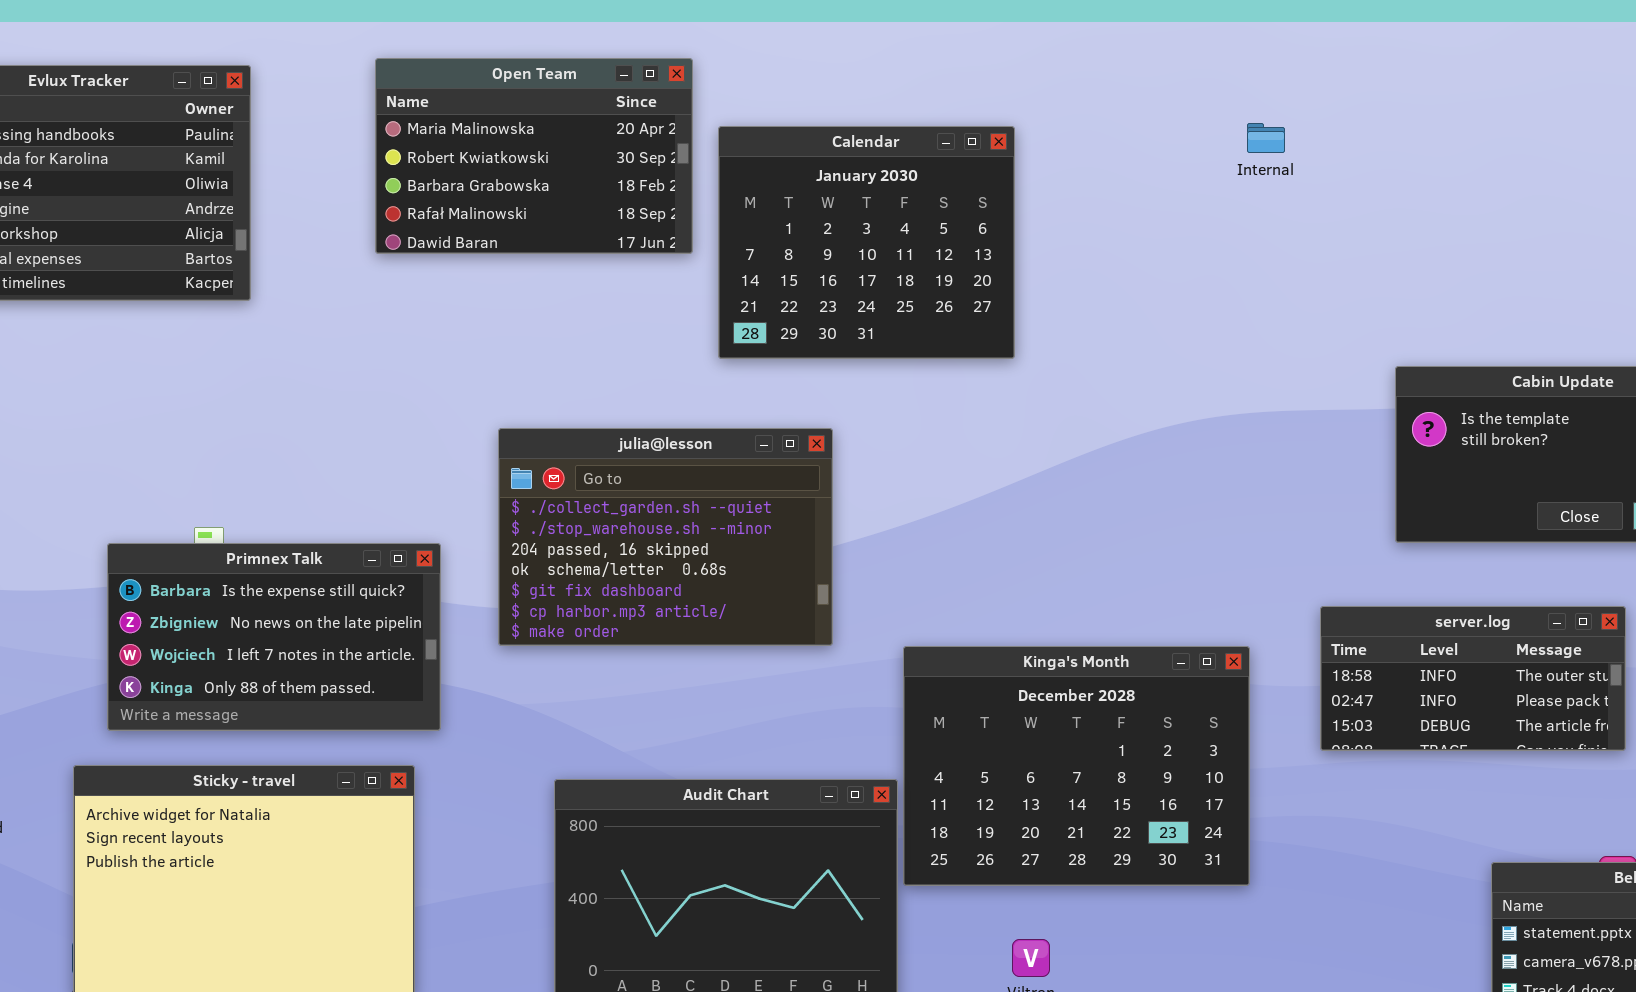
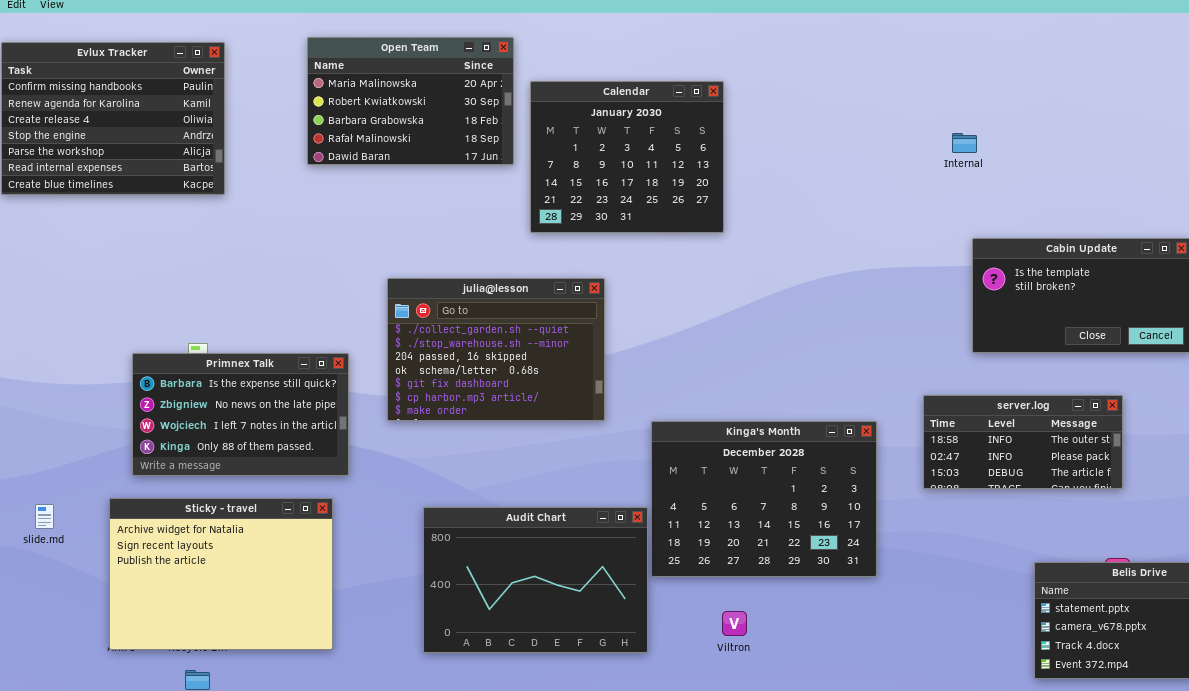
Internal: [1247,123,1285,153] -> [952,133,977,153], moved

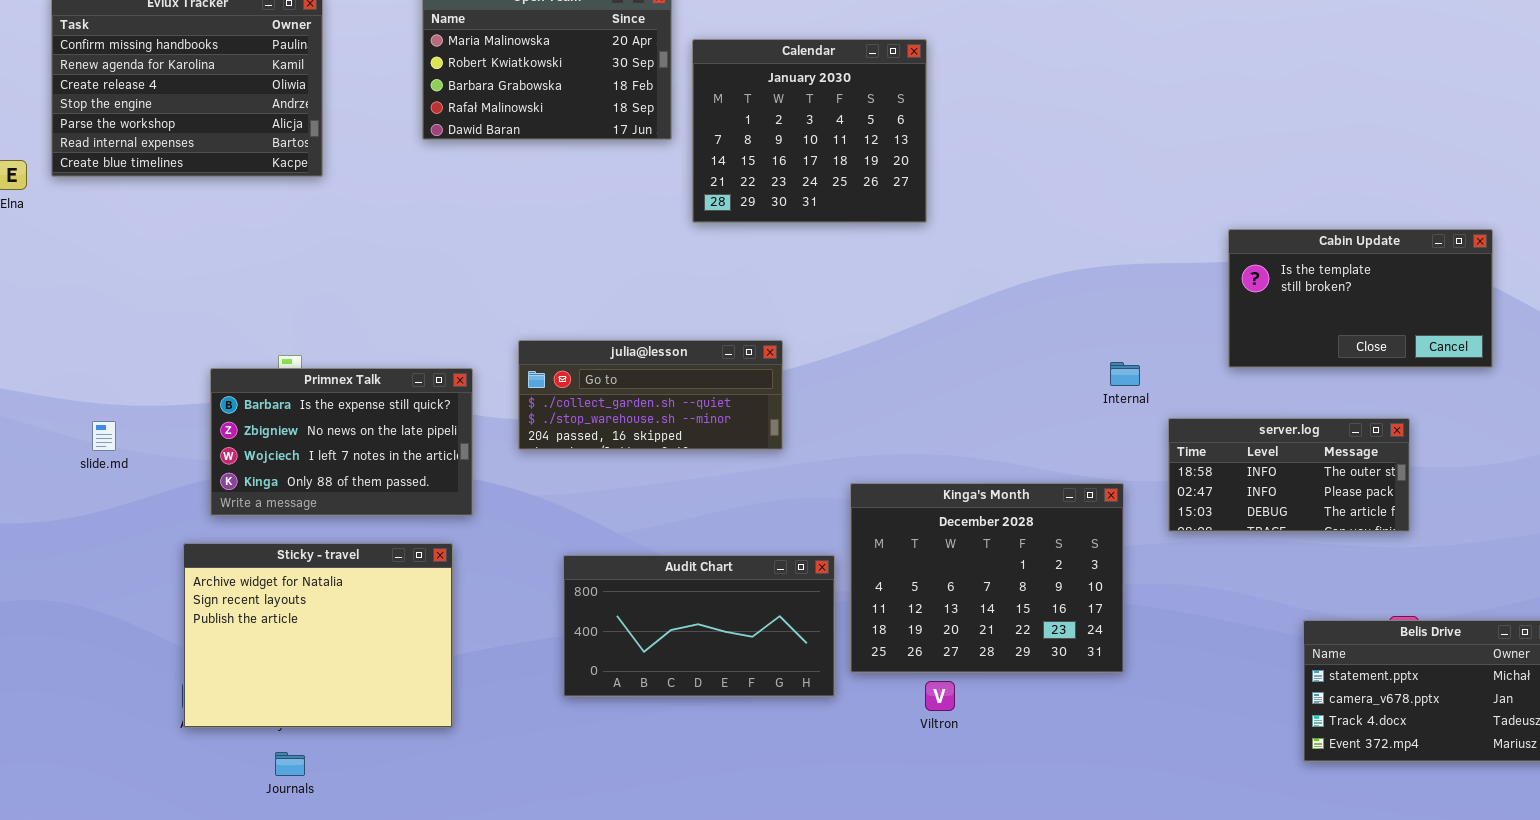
Internal: [952,133,977,153] -> [1110,362,1140,386], moved
julia@lesson: [387,278,605,421] -> [518,340,783,450], resized
Kinga's Month: [651,421,877,577] -> [850,483,1124,673], moved
slide.md: [35,504,54,529] -> [92,421,116,451], moved
Audit Chart: [423,507,648,653] -> [563,555,835,697], resized

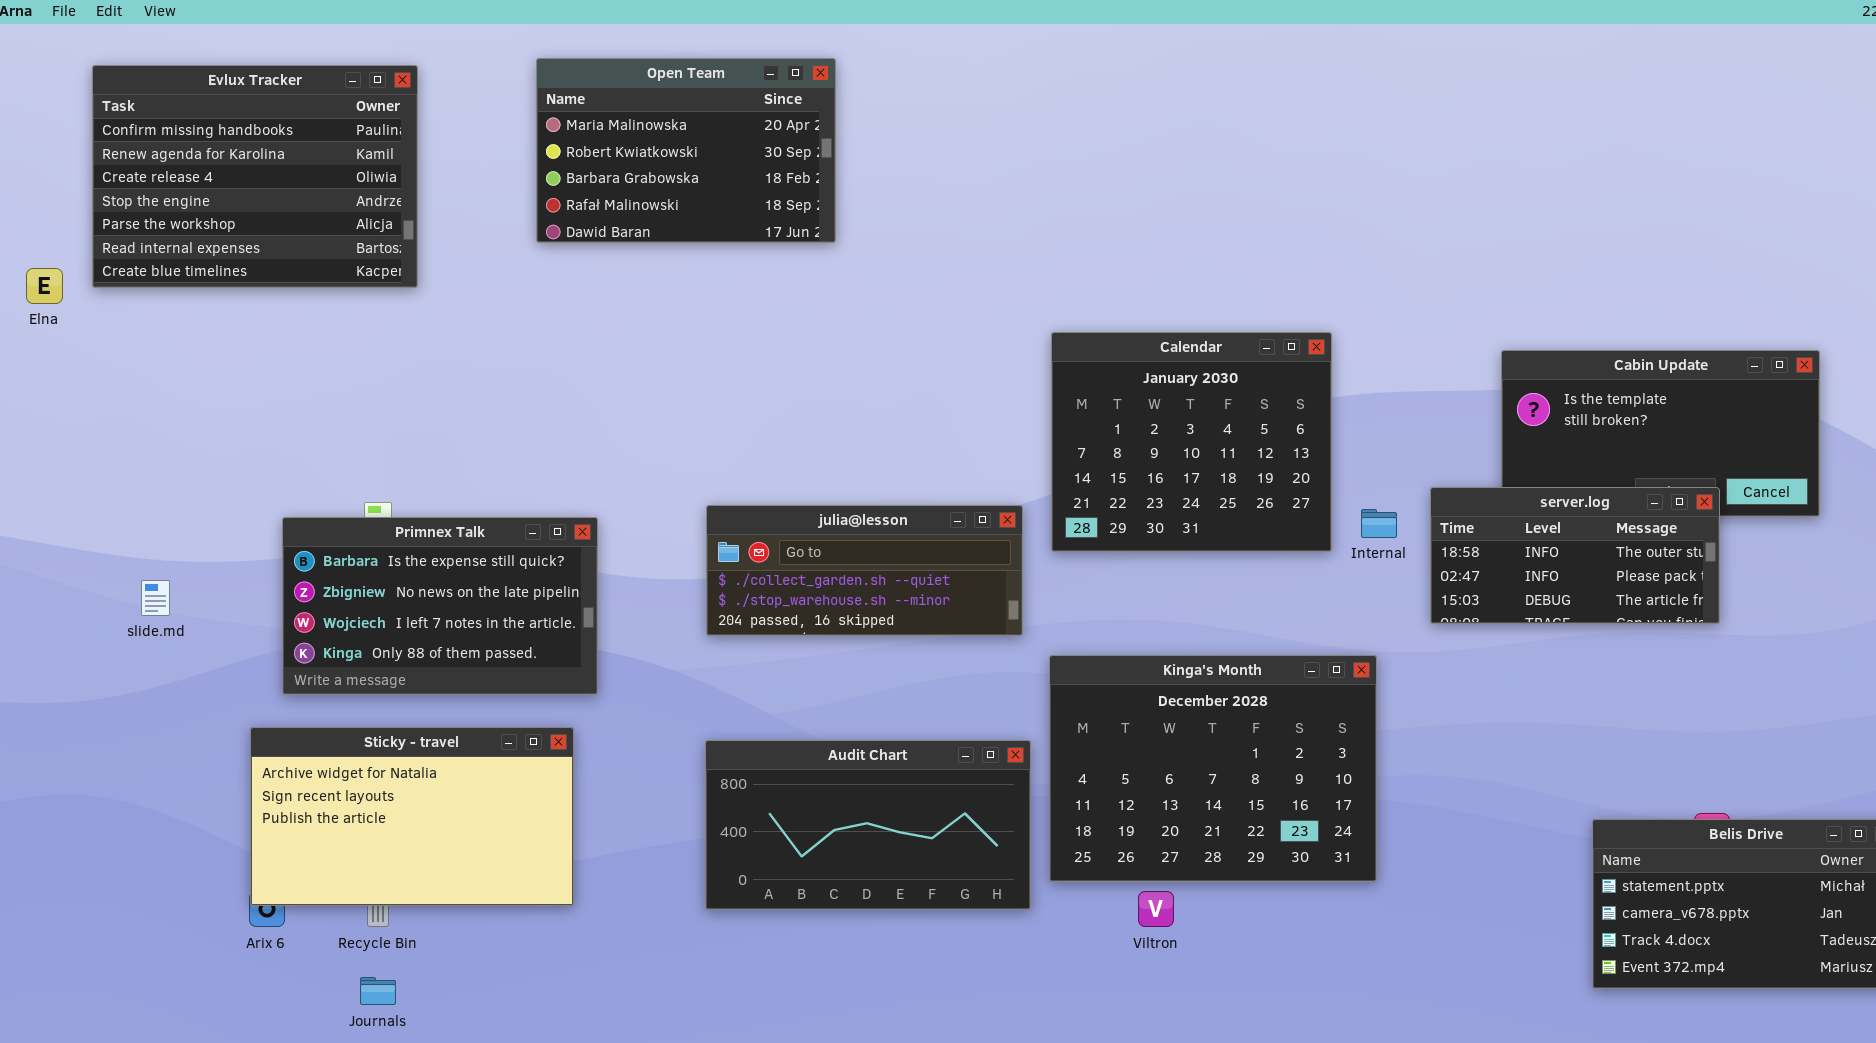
Calendar: [692,39,927,223] -> [1051,332,1332,552], moved
julia@lesson: [518,340,783,450] -> [706,505,1023,636], moved
server.log: [1168,418,1410,532] -> [1430,487,1720,624], moved
Sticky - travel: [183,543,453,728] -> [250,727,574,906], resized

